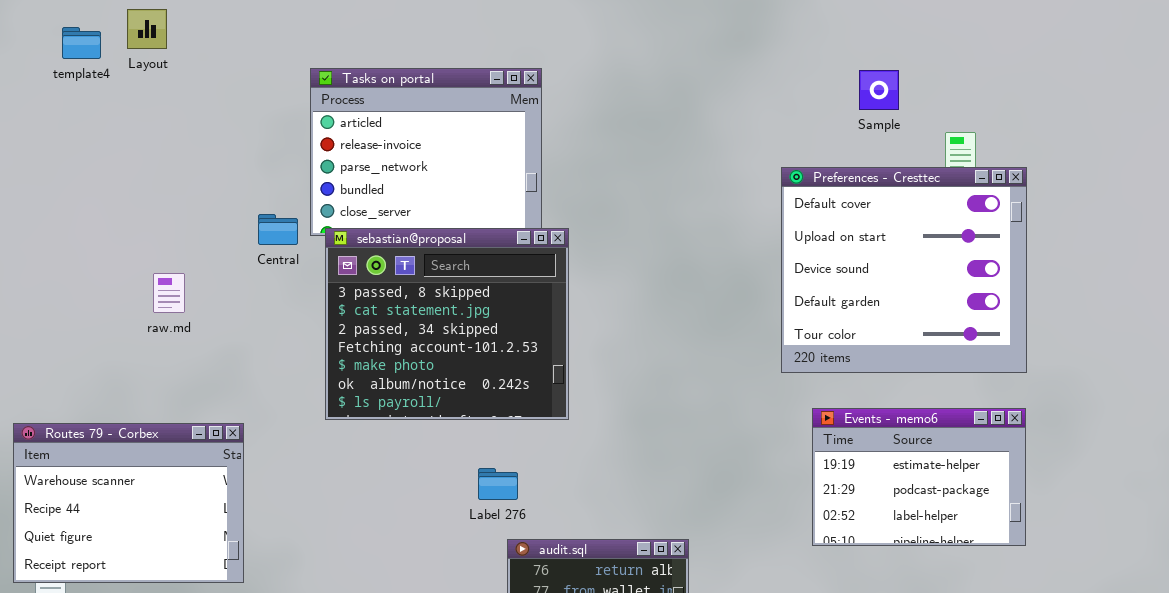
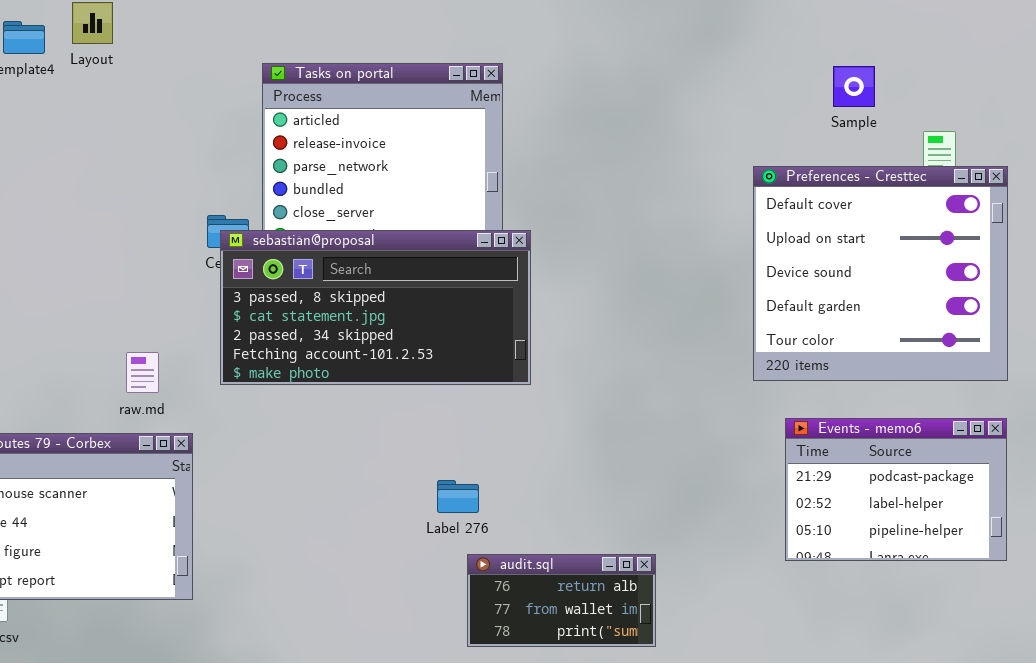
sebastián@proposal: [325,228,569,420] -> [220,230,531,385], resized
raw.md: [153,273,185,313] -> [126,352,159,393], moved
Events - memo6: [812,408,1026,546] -> [785,418,1007,561], scrolled down 1 row

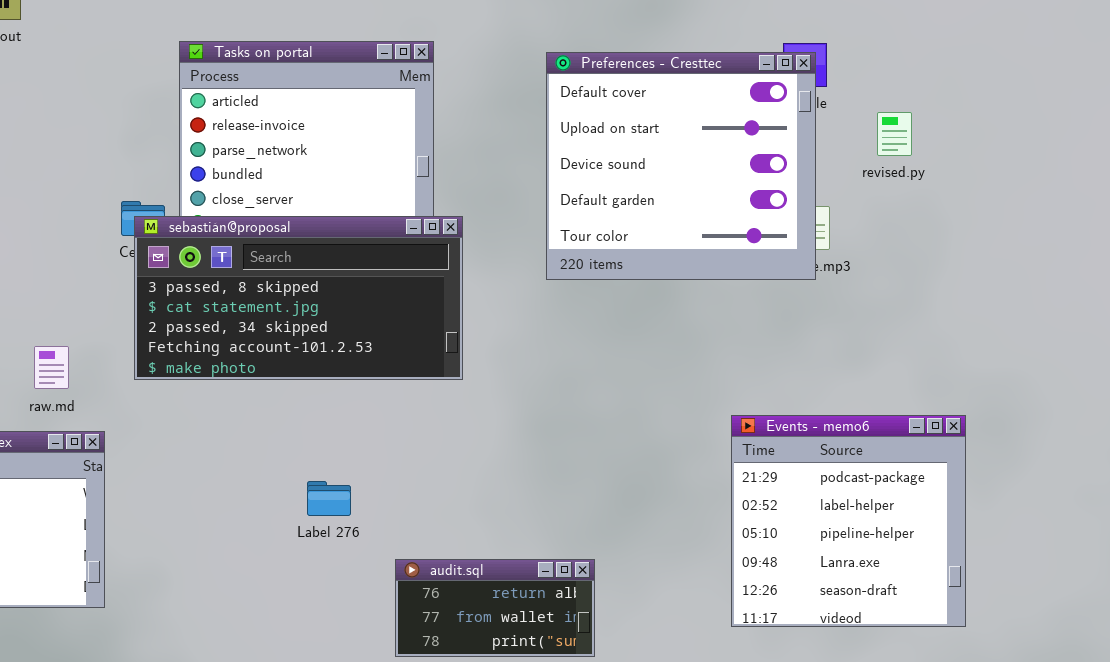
Preferences - Cresttec: [753,166,1008,381] -> [546,52,816,280], moved
Events - memo6: [785,418,1007,561] -> [731,415,966,627], resized
Label 276: [437,480,479,513] -> [307,481,351,516], moved

